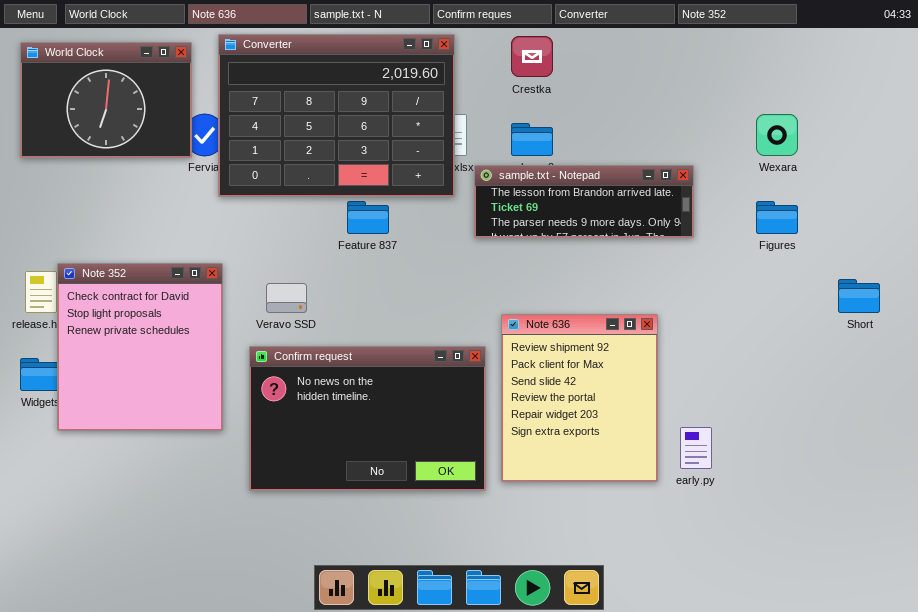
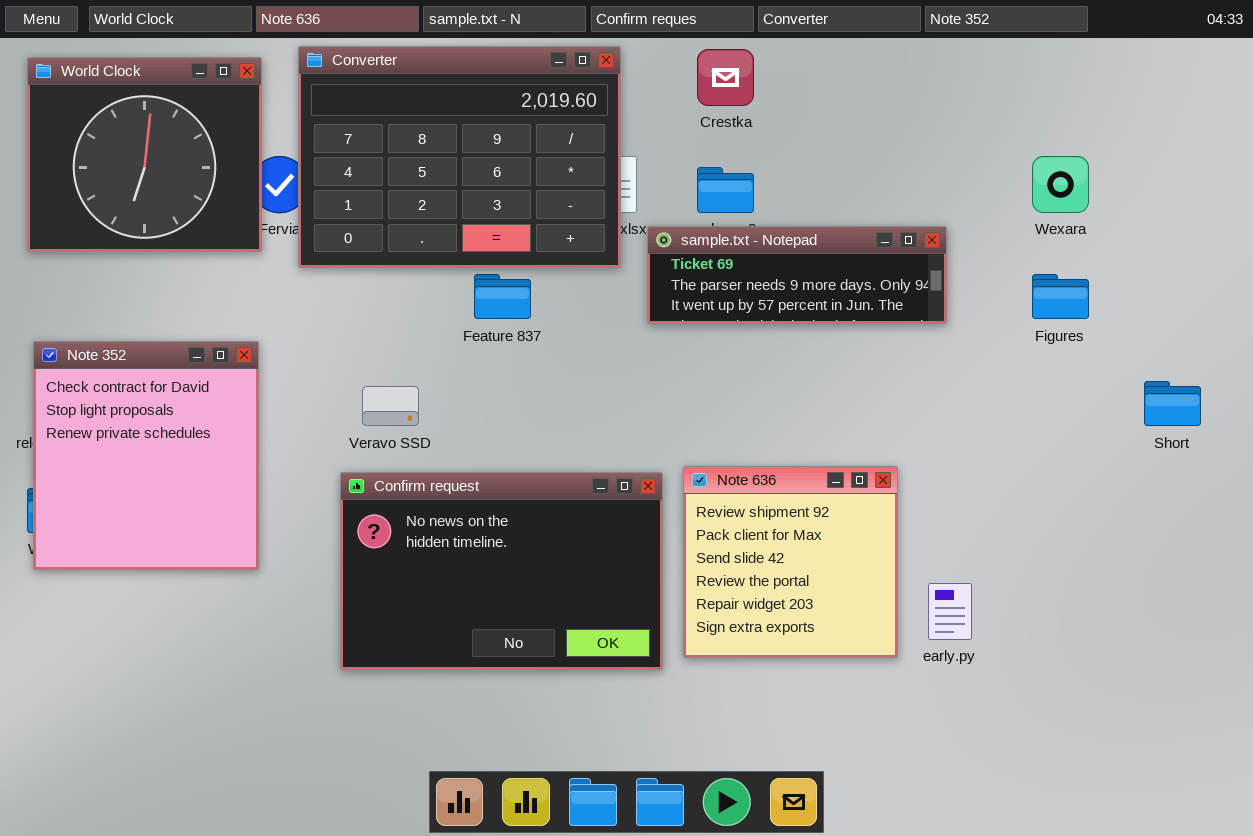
World Clock: [20,42,192,158] -> [27,57,262,252], resized
sample.txt - Notepad: [474,165,694,238] -> [647,226,947,324], scrolled down 1 row
Note 352: [57,263,223,431] -> [33,341,259,570], moved
Note 636: [501,314,658,482] -> [683,466,898,658], resized

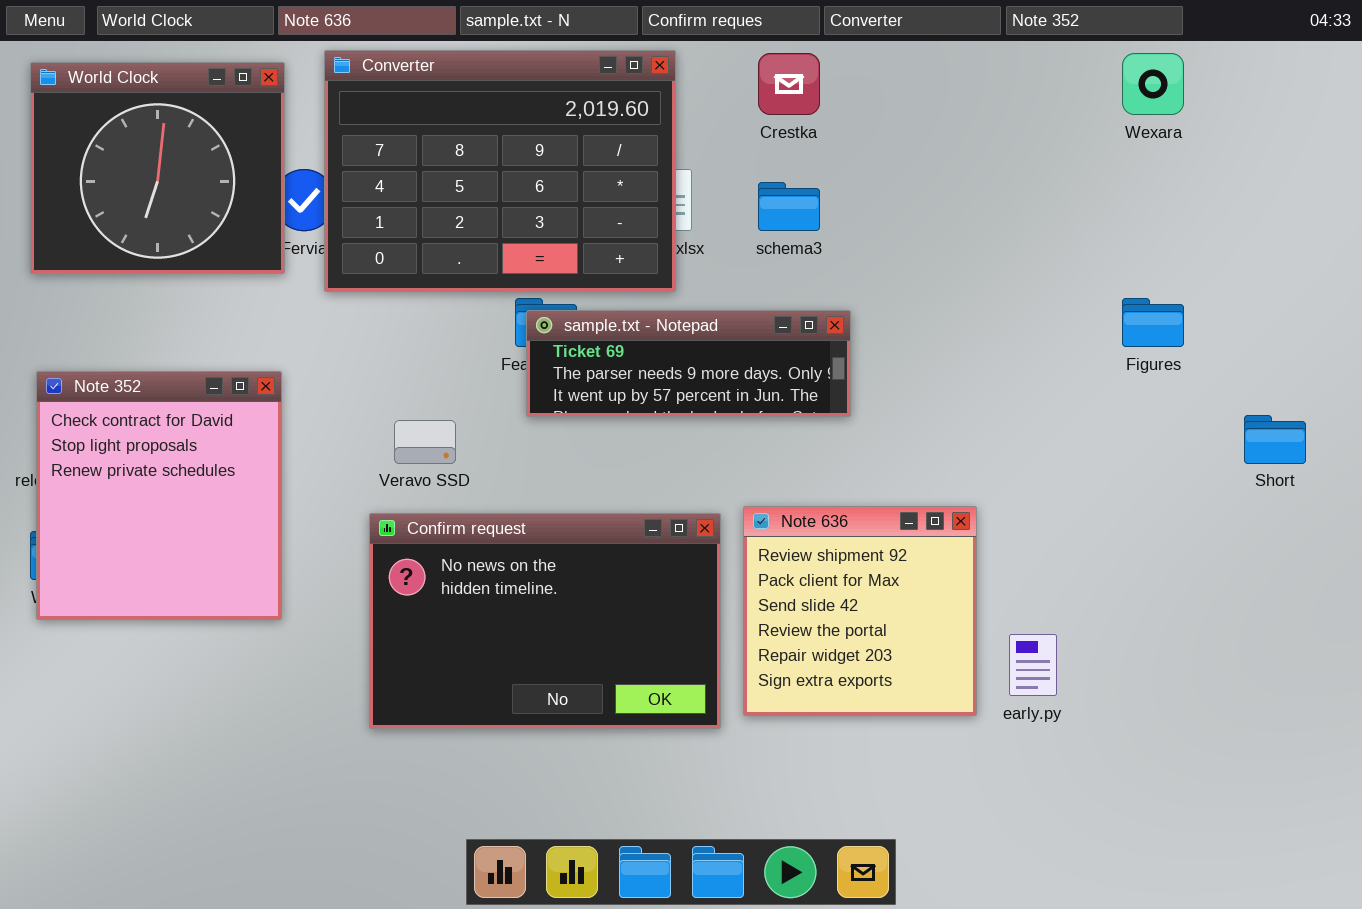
Wexara: [1032,156,1089,213] -> [1122,53,1184,115], moved
sample.txt - Notepad: [647,226,947,324] -> [526,310,851,417], moved

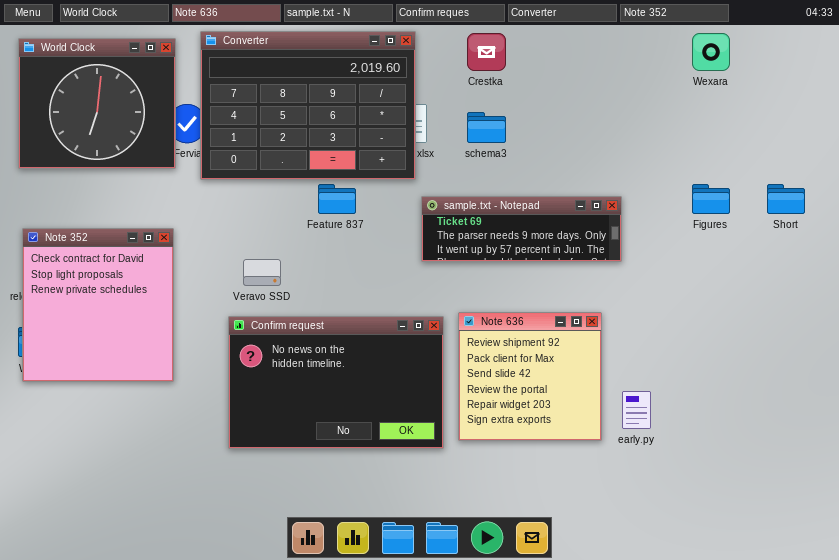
sample.txt - Notepad: [526,310,851,417] -> [421,196,622,262], moved
Short: [1244,415,1306,464] -> [767,184,805,214], moved

